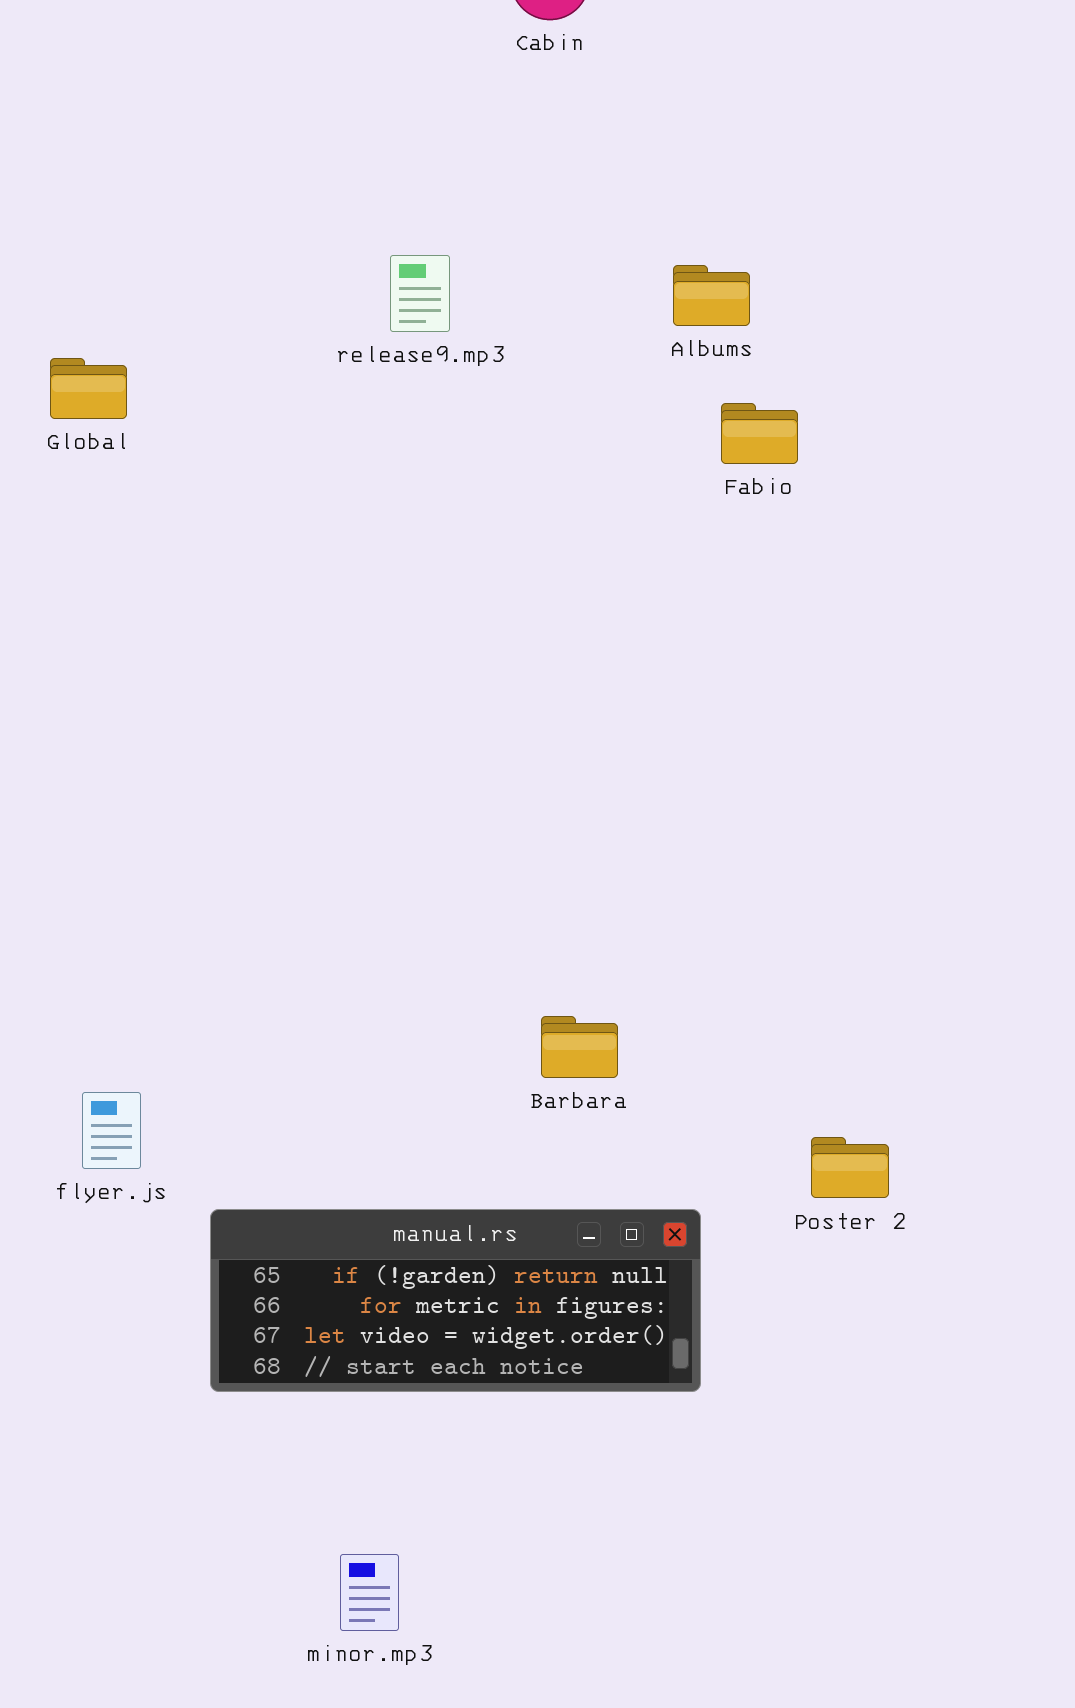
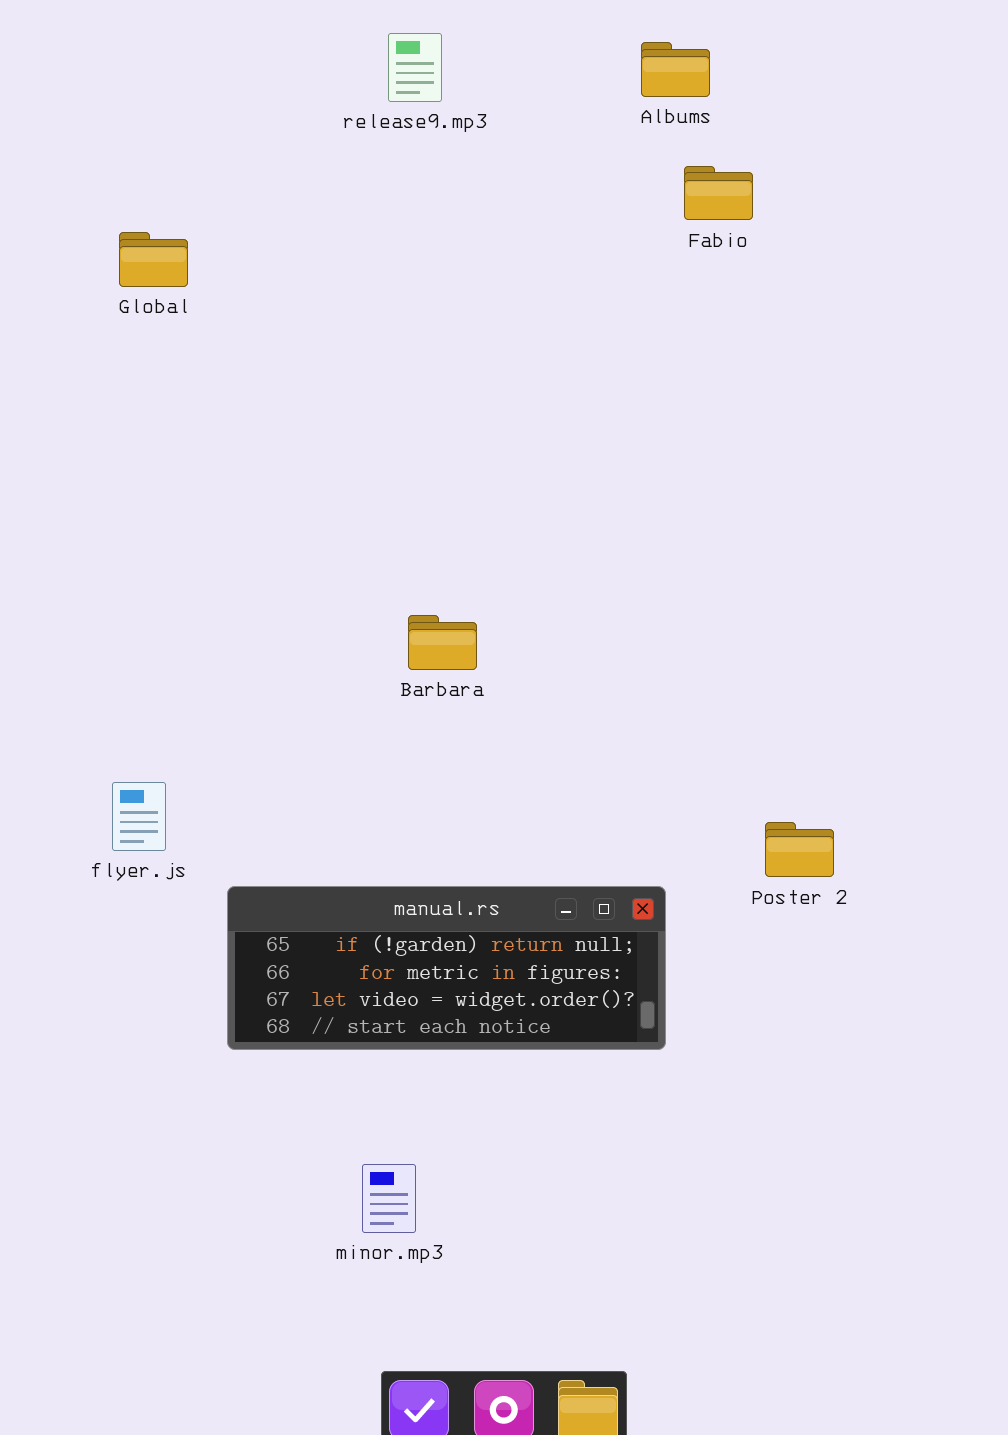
Global: [50,358,127,419] -> [119,232,188,287], moved
Barbara: [541,1016,618,1078] -> [408,615,477,670], moved
minor.mp3: [340,1554,399,1631] -> [362,1164,416,1233], moved

